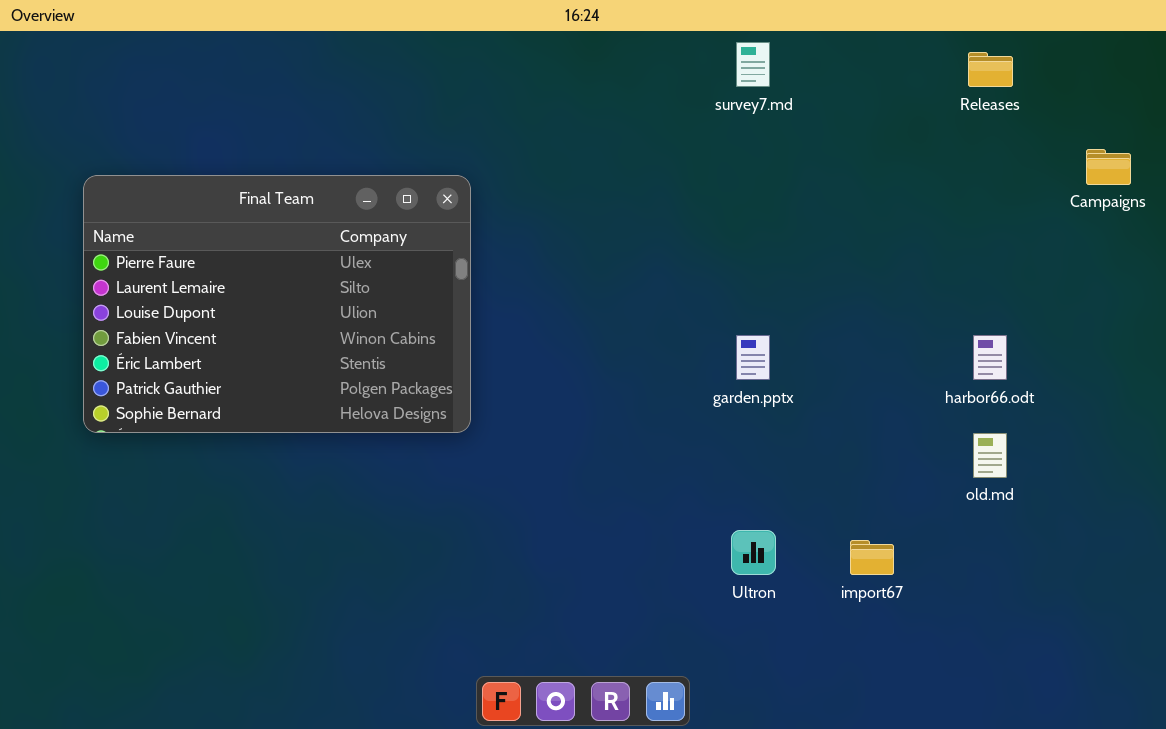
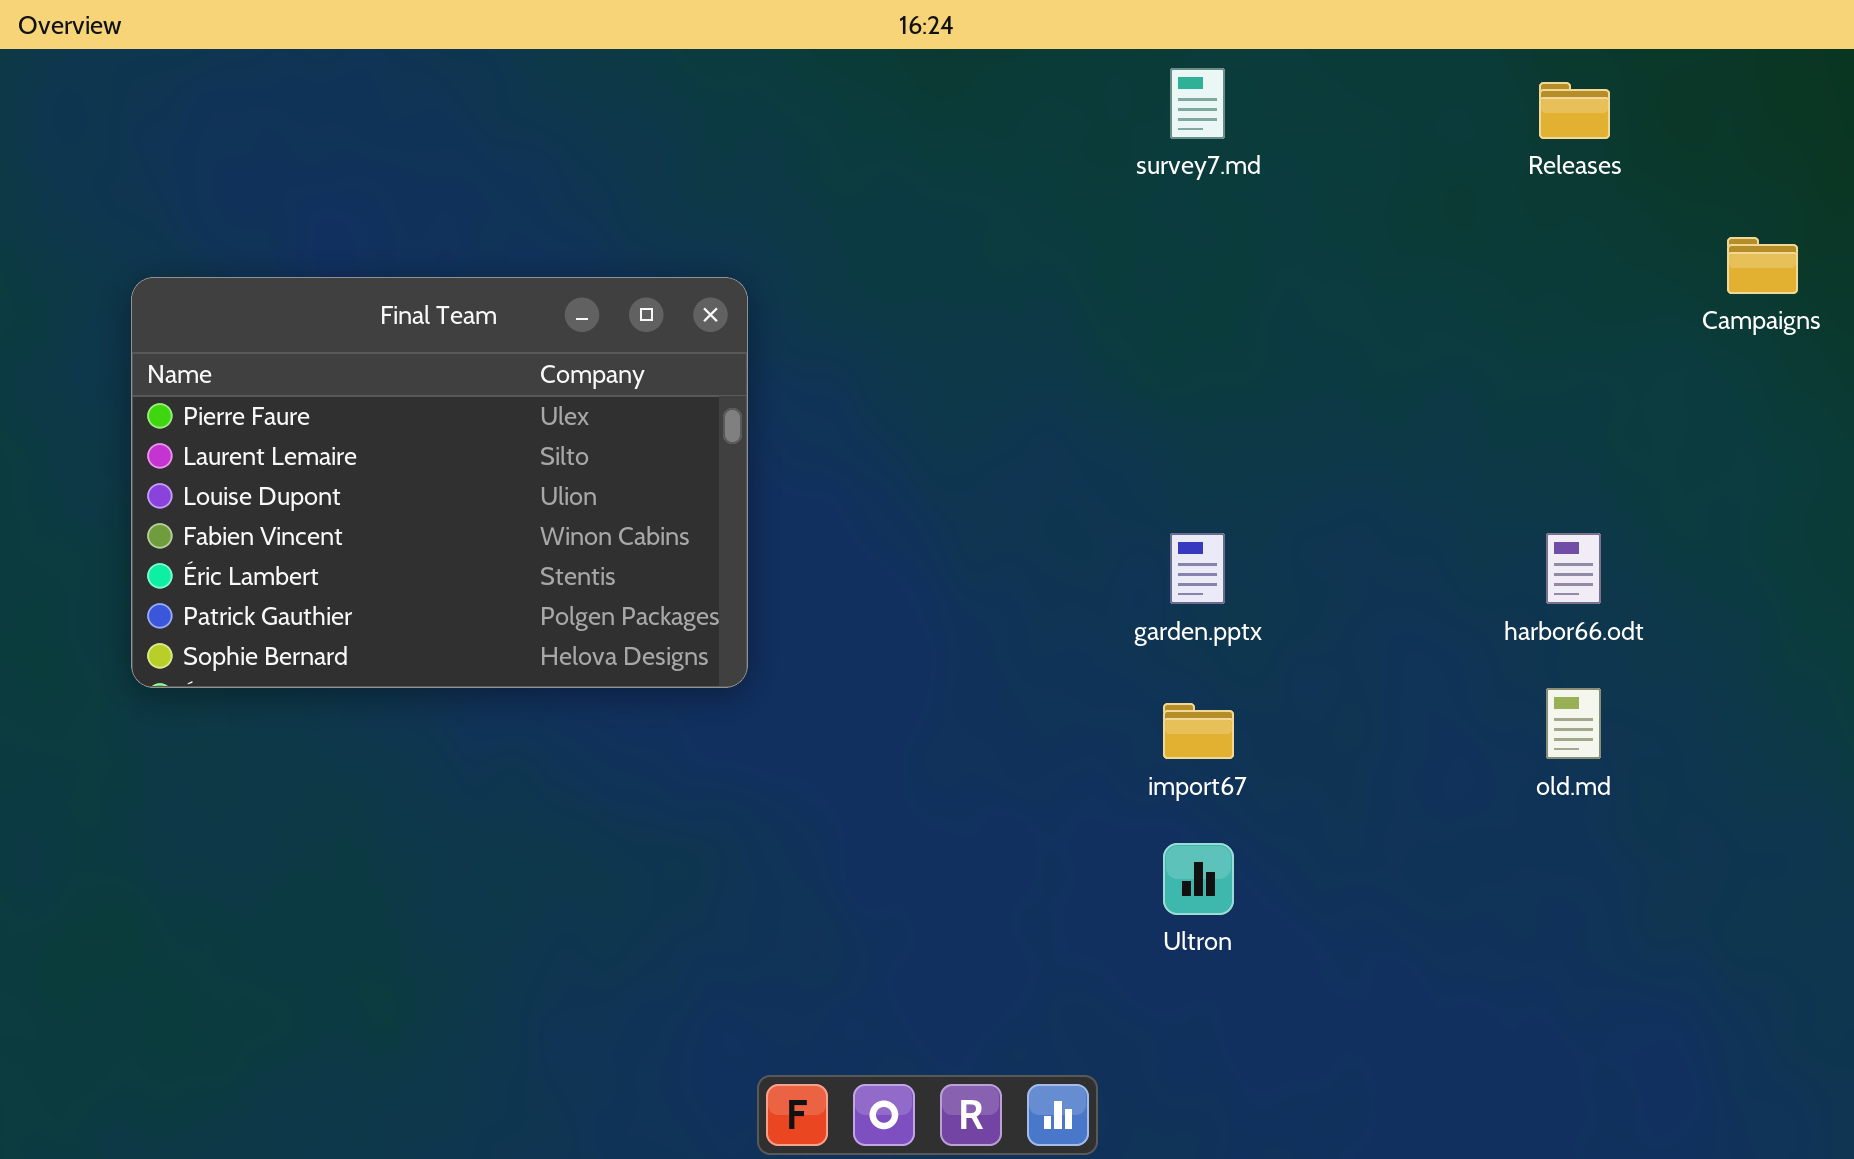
import67: [850,540,894,575] -> [1163,703,1234,759], moved

